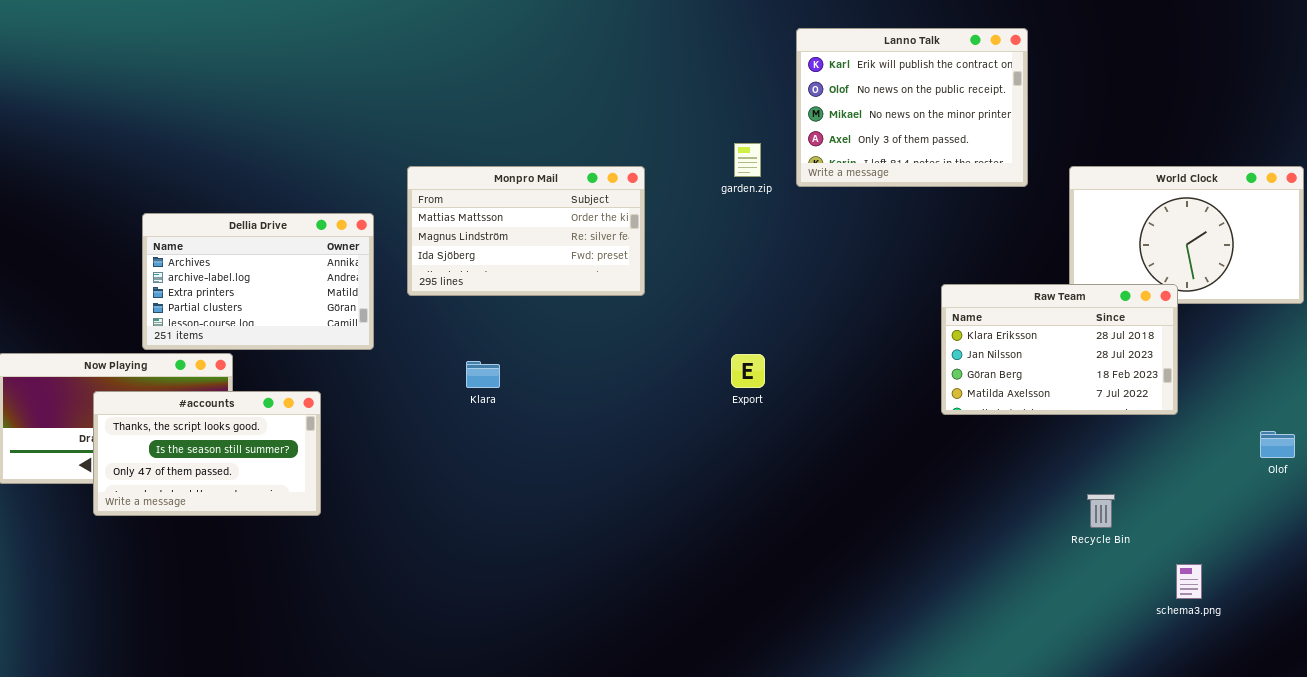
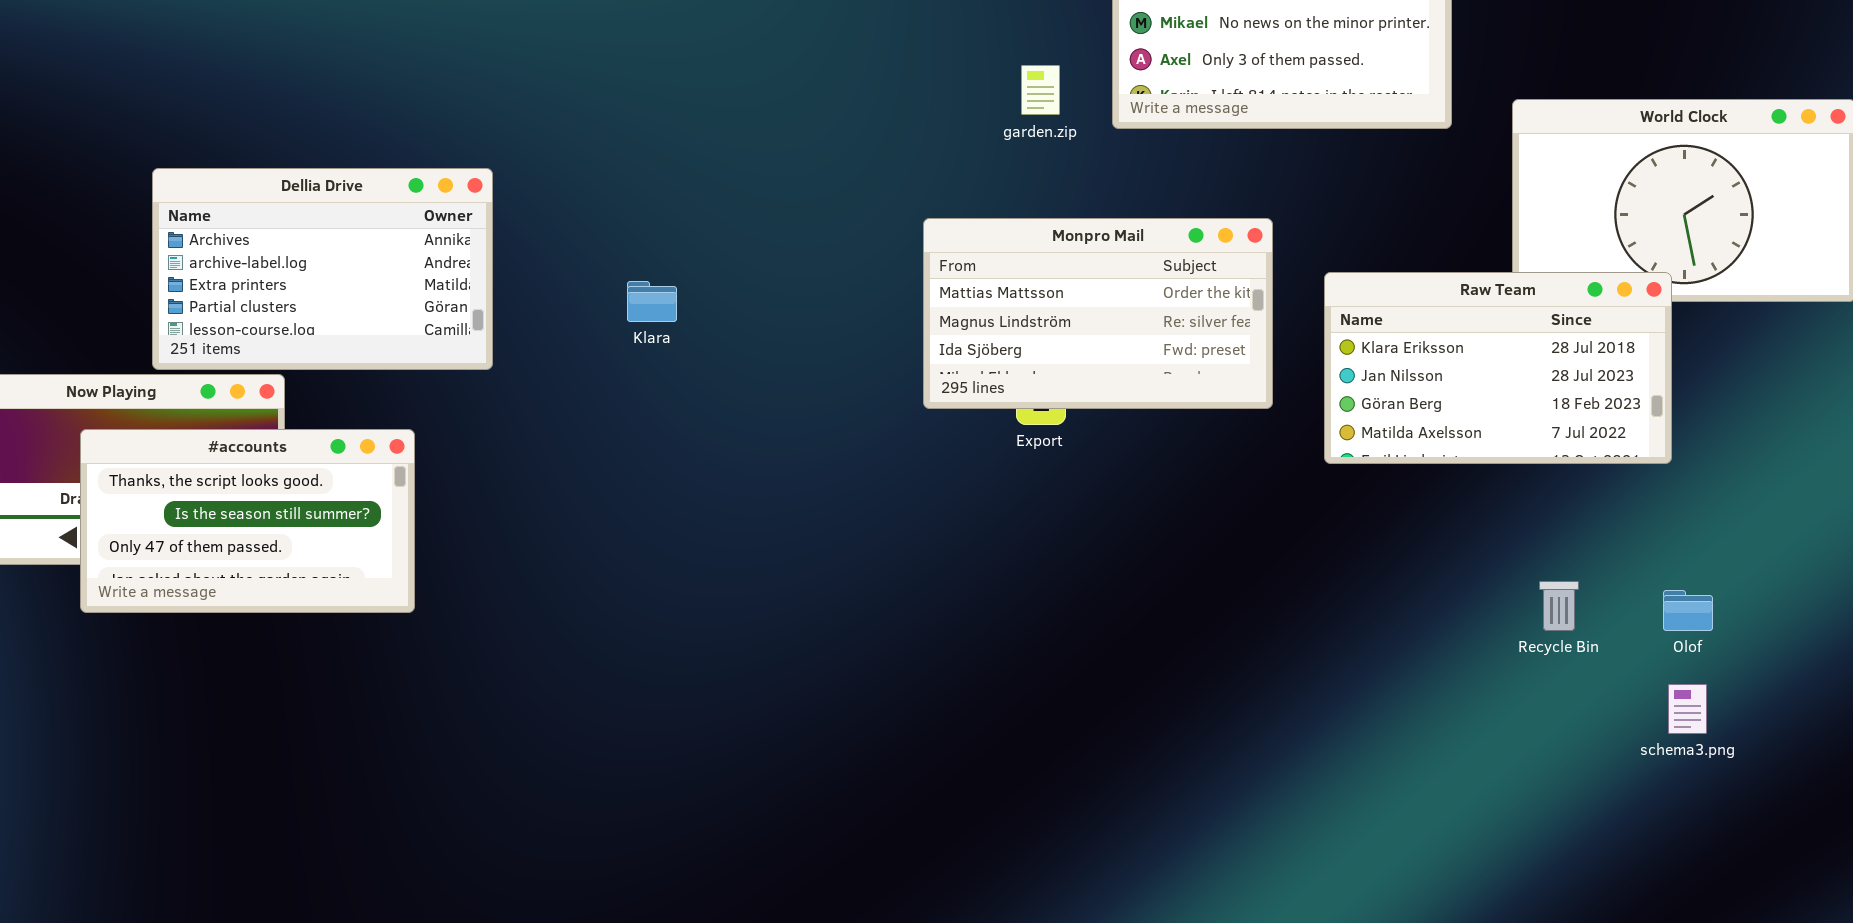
Monpro Mail: [407,166,645,296] -> [923,218,1273,409], moved
Klara: [466,361,500,388] -> [627,281,677,322], moved
Olof: [1260,431,1295,458] -> [1663,590,1713,631], moved

